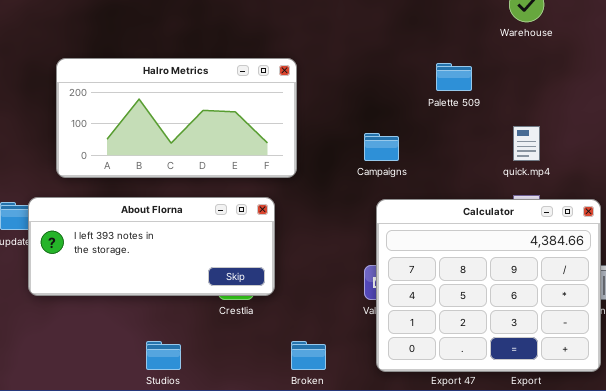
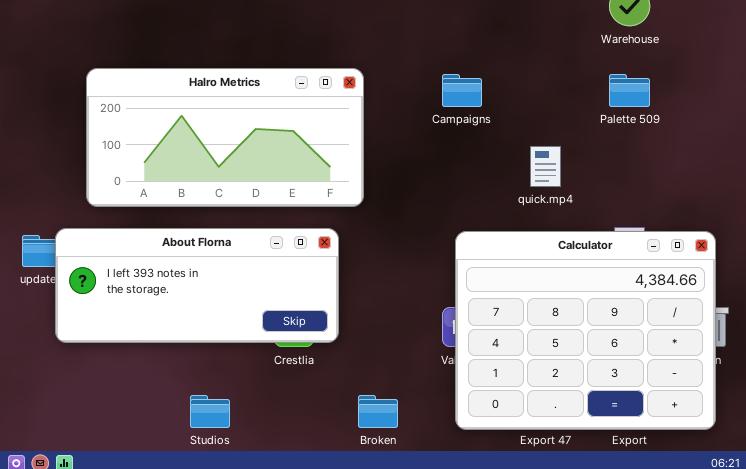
Palette 509: [436,63,472,91] -> [609,74,650,107], moved
quick.mp4: [513,126,540,161] -> [530,146,561,187], moved
Campaigns: [364,133,399,161] -> [442,74,482,107], moved

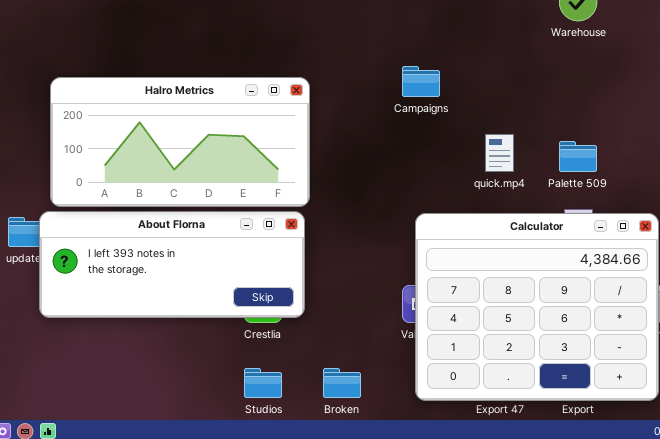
Halro Metrics: [86,68,364,207] -> [50,77,310,207], moved
Palette 509: [609,74,650,107] -> [559,141,597,172], moved
Studios: [190,395,230,428] -> [244,368,282,398], moved

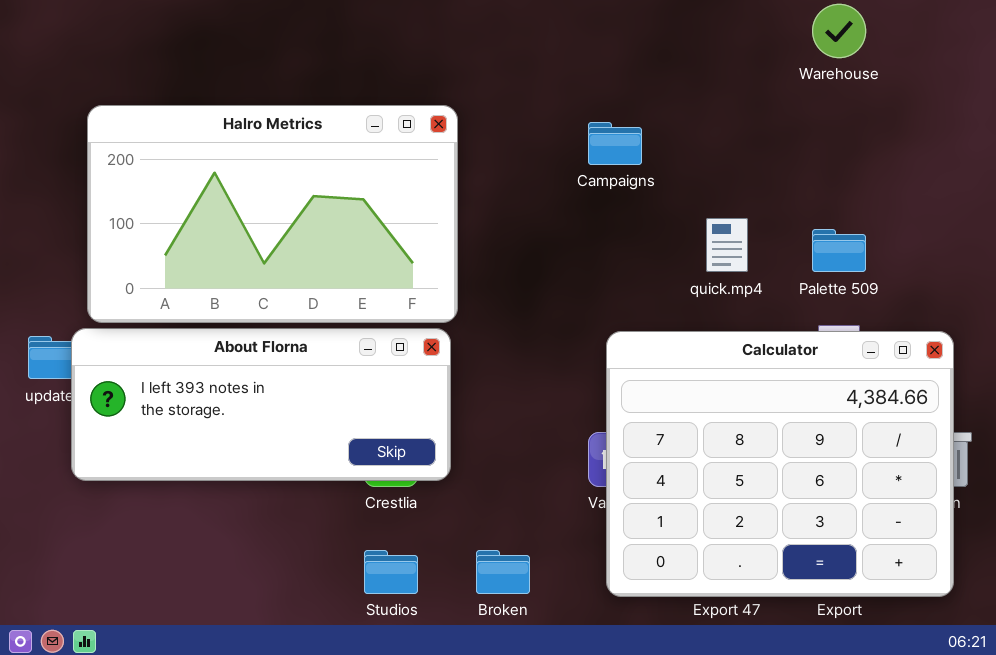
Halro Metrics: [50,77,310,207] -> [87,105,458,323], resized

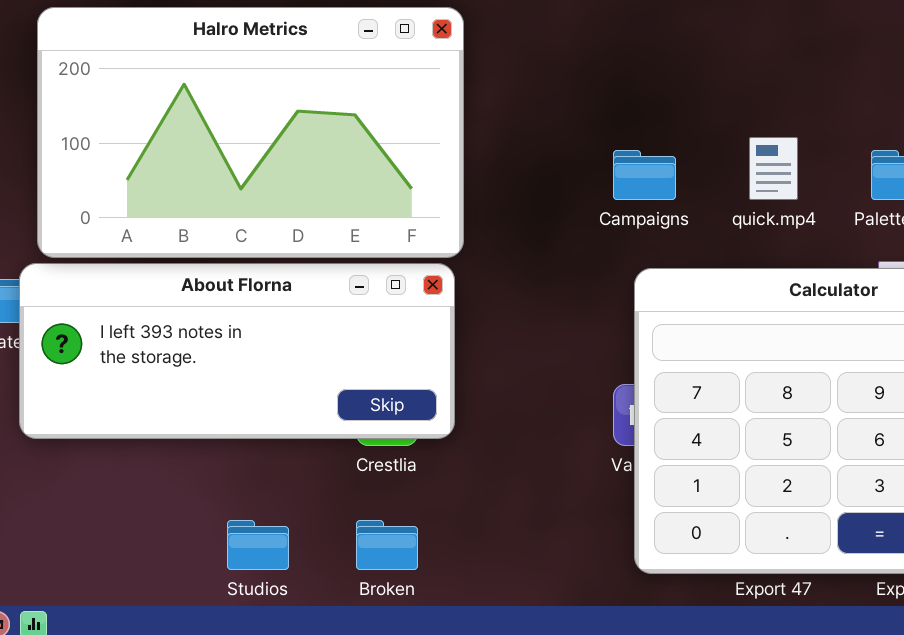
Campaigns: [588,122,642,165] -> [613,150,676,200], moved
Studios: [364,550,418,594] -> [227,520,289,570], moved
Broken: [476,550,530,594] -> [356,520,418,570], moved

